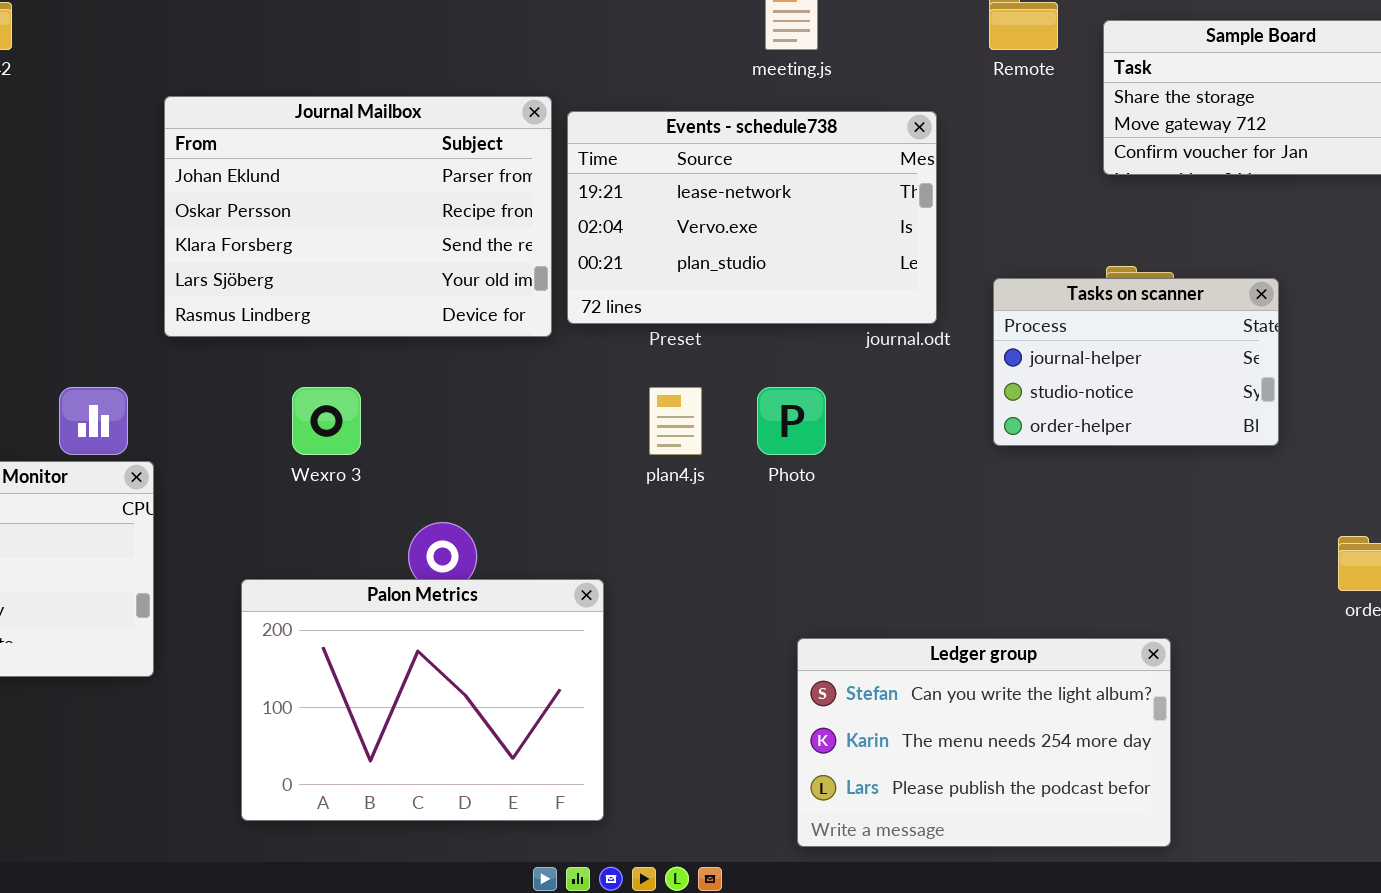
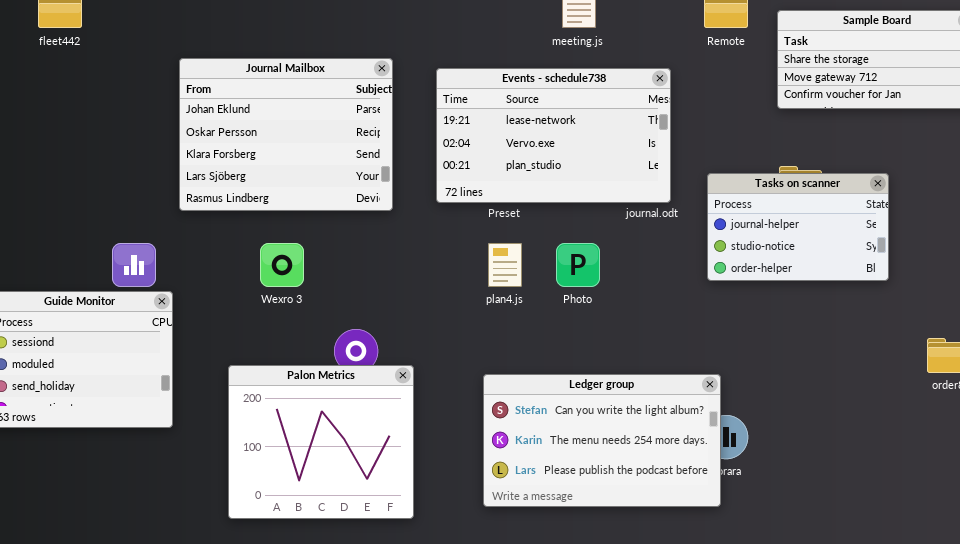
Journal Mailbox: [164,96,552,337] -> [179,58,393,211], resized
Palon Metrics: [241,579,604,821] -> [228,365,414,519], resized
Ledger group: [797,638,1171,847] -> [483,374,721,507], moved

